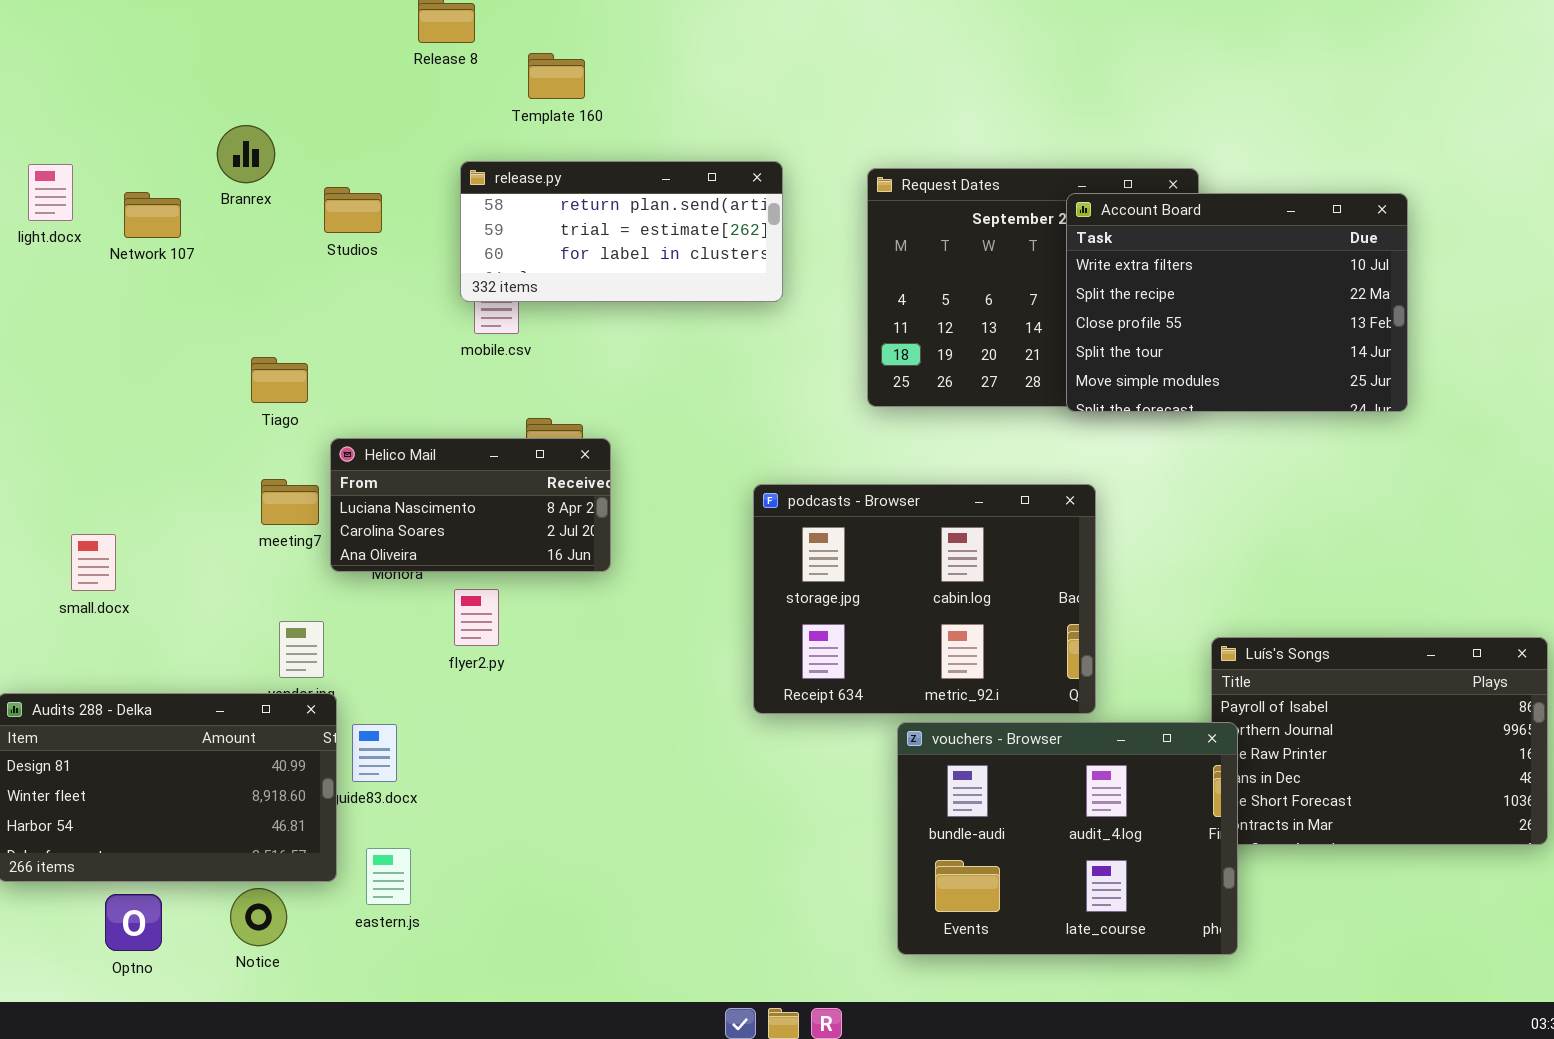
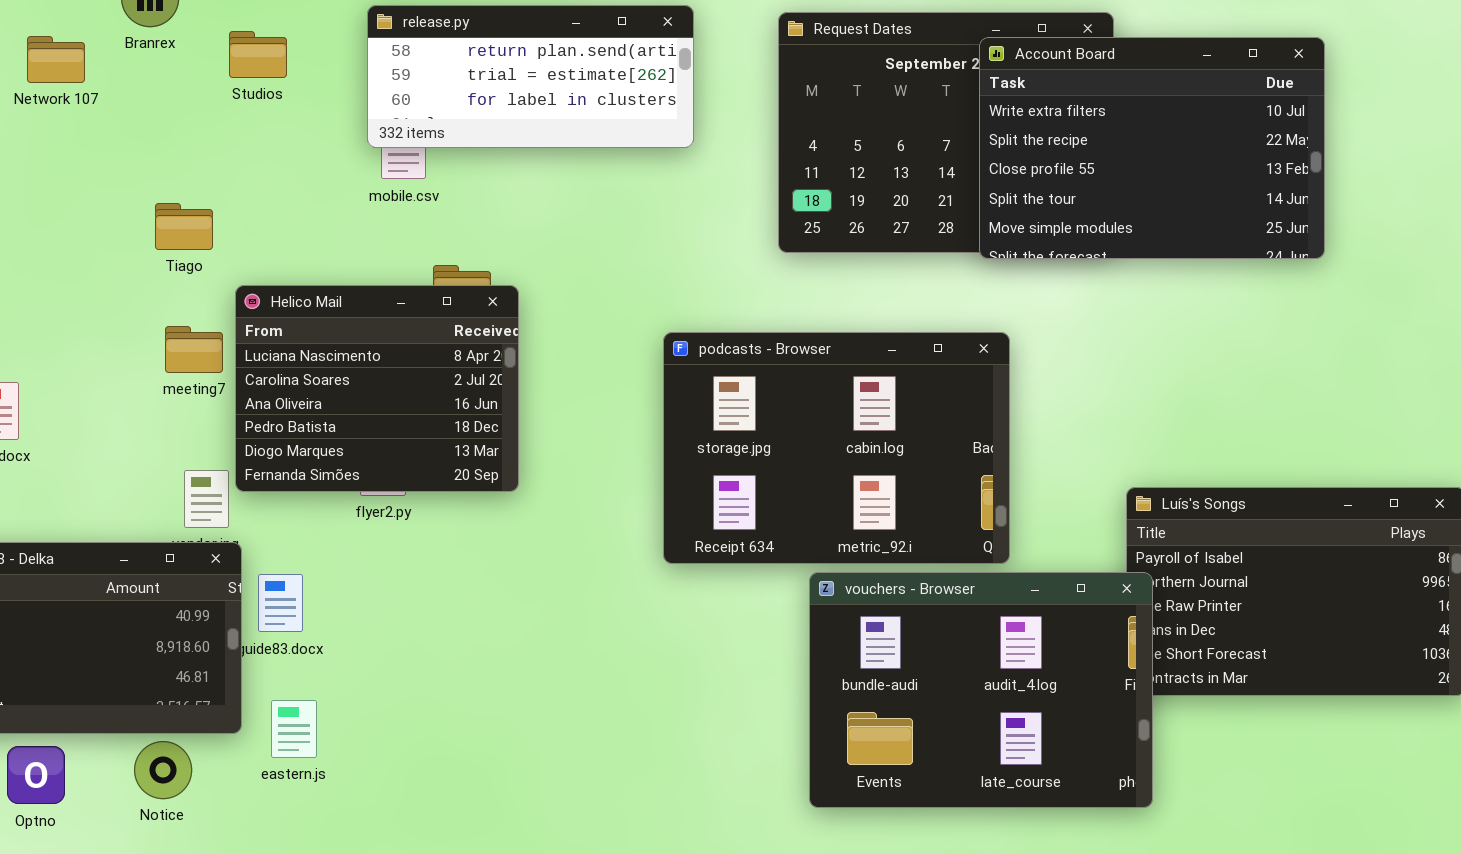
Helico Mail: [330,438,611,572] -> [235,285,519,492], resized

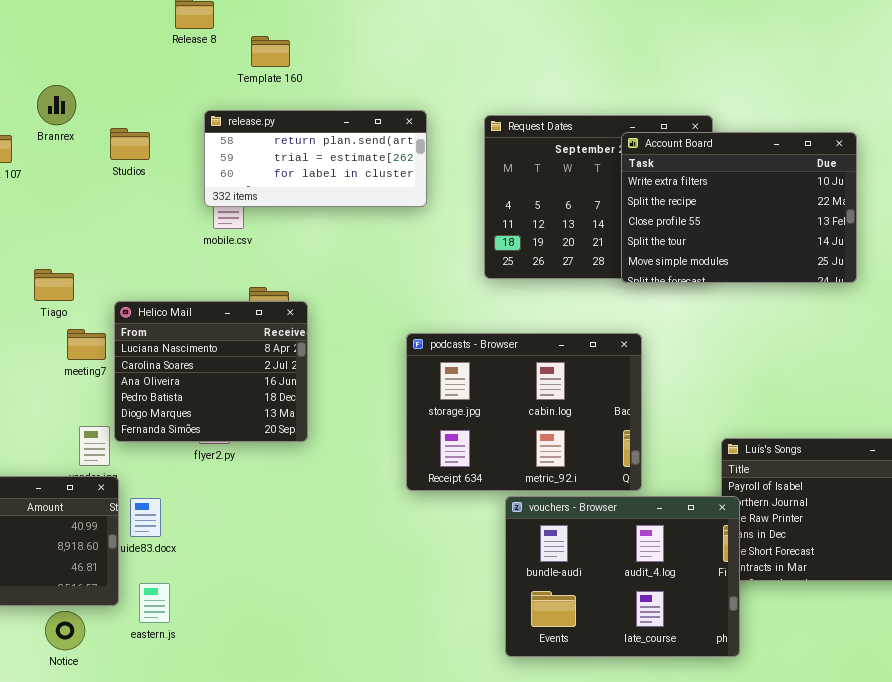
Tiago: [155,203,213,250] -> [34,269,74,301], moved

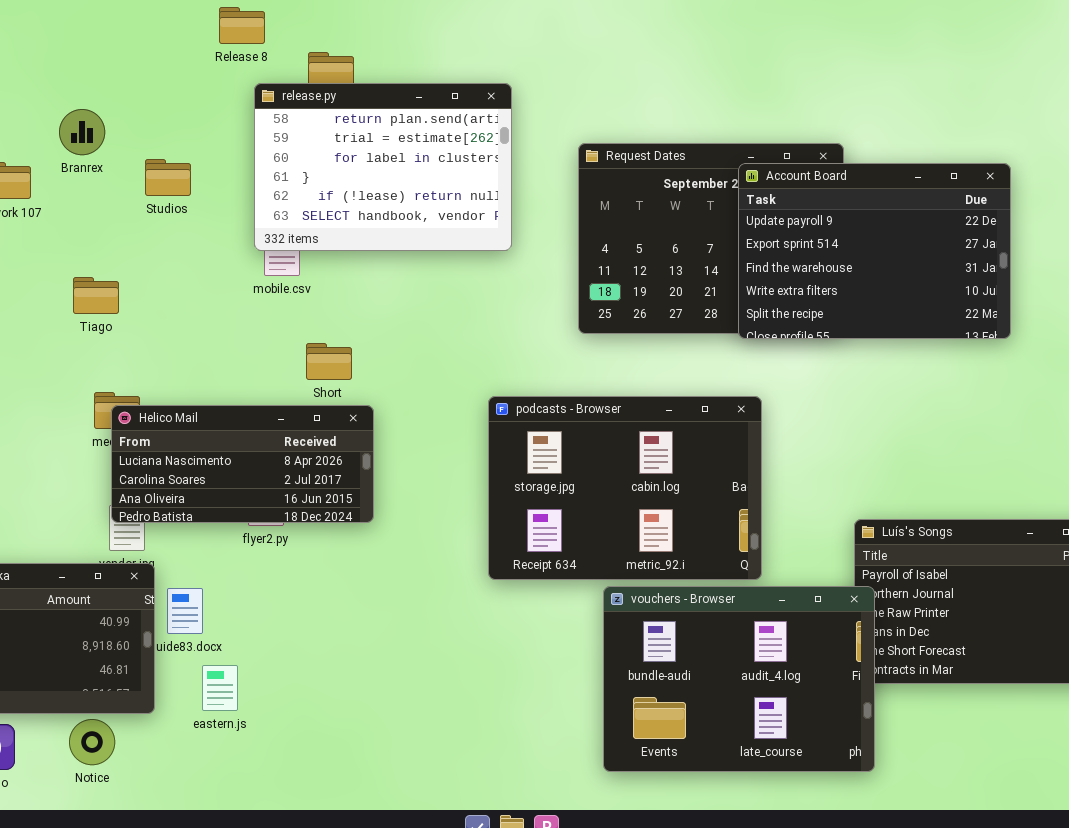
release.py: [204,110,427,207] -> [254,83,512,251], resized
Account Board: [621,132,857,283] -> [738,163,1011,339], scrolled up 3 rows
Tiago: [34,269,74,301] -> [73,277,119,314], moved
Helico Mail: [114,301,308,442] -> [111,405,374,523], resized
eastern.js: [139,583,170,623] -> [202,665,238,711], moved

